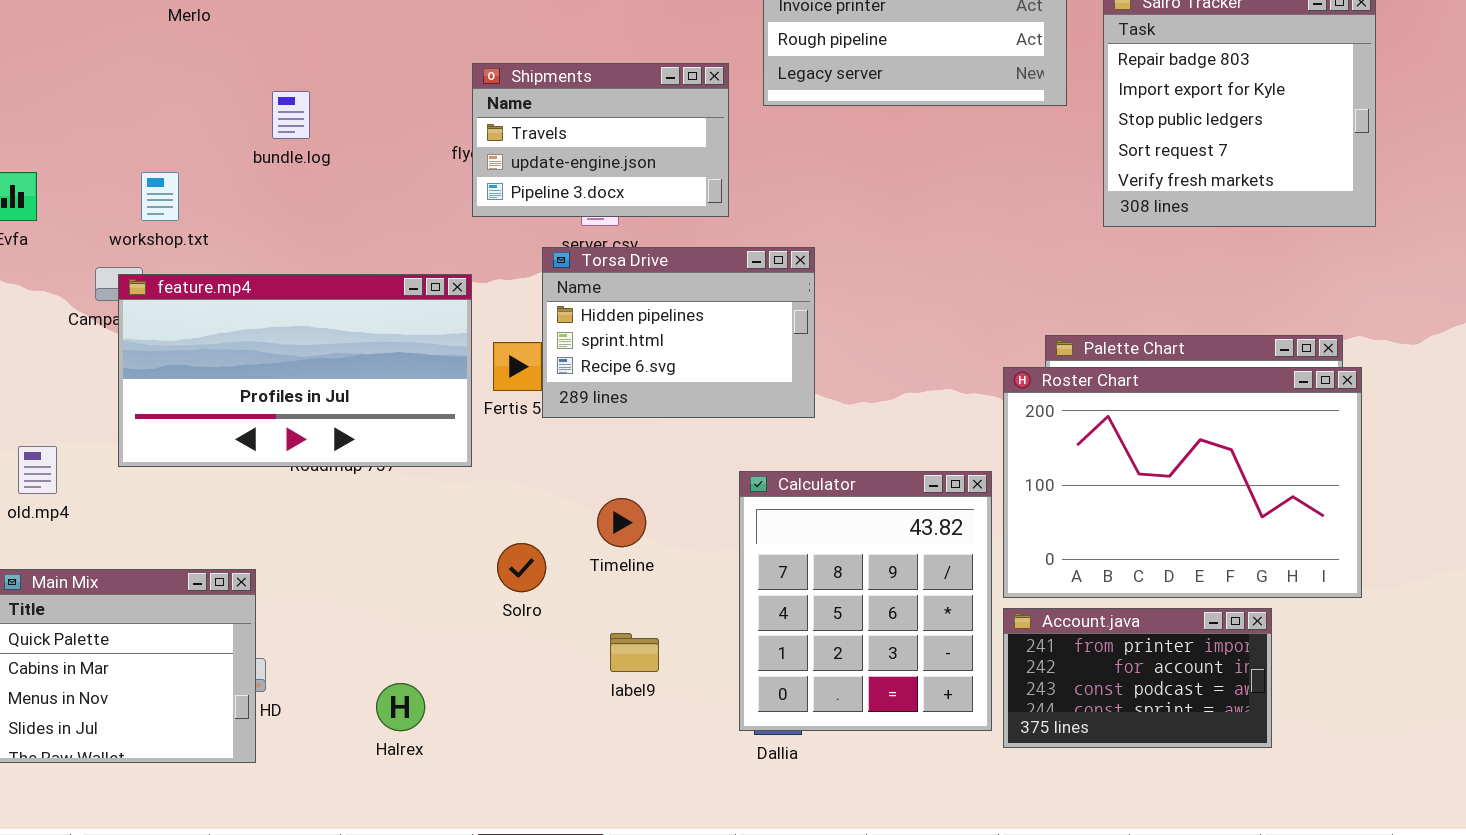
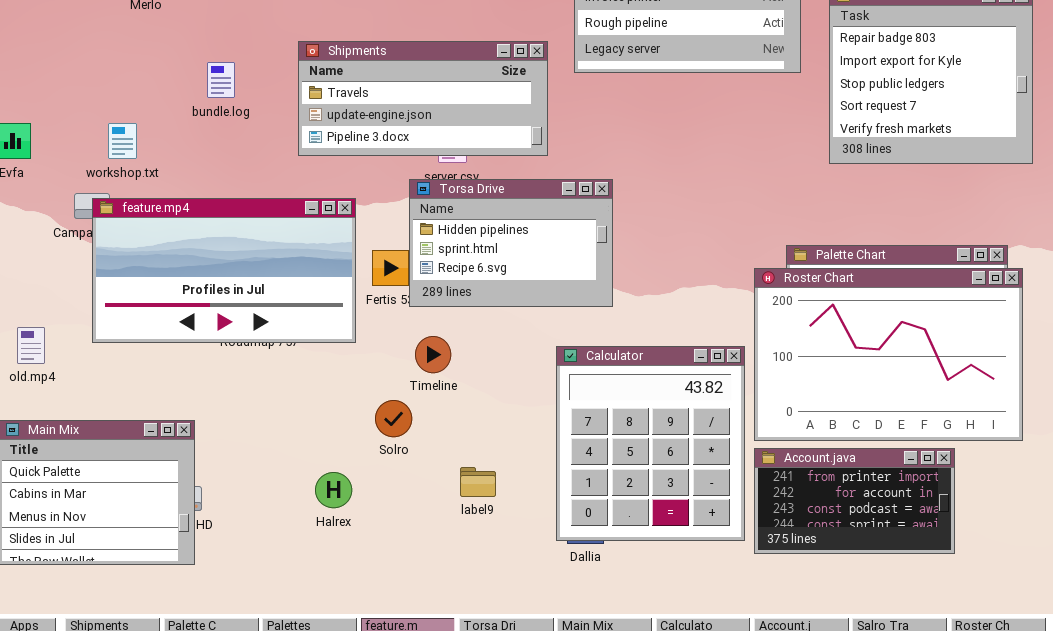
Shipments: [472,63,729,217] -> [298,41,548,156], resized
Timeline: [597,498,646,547] -> [415,336,451,373], moved
Halrex: [376,683,425,731] -> [315,472,352,508], moved

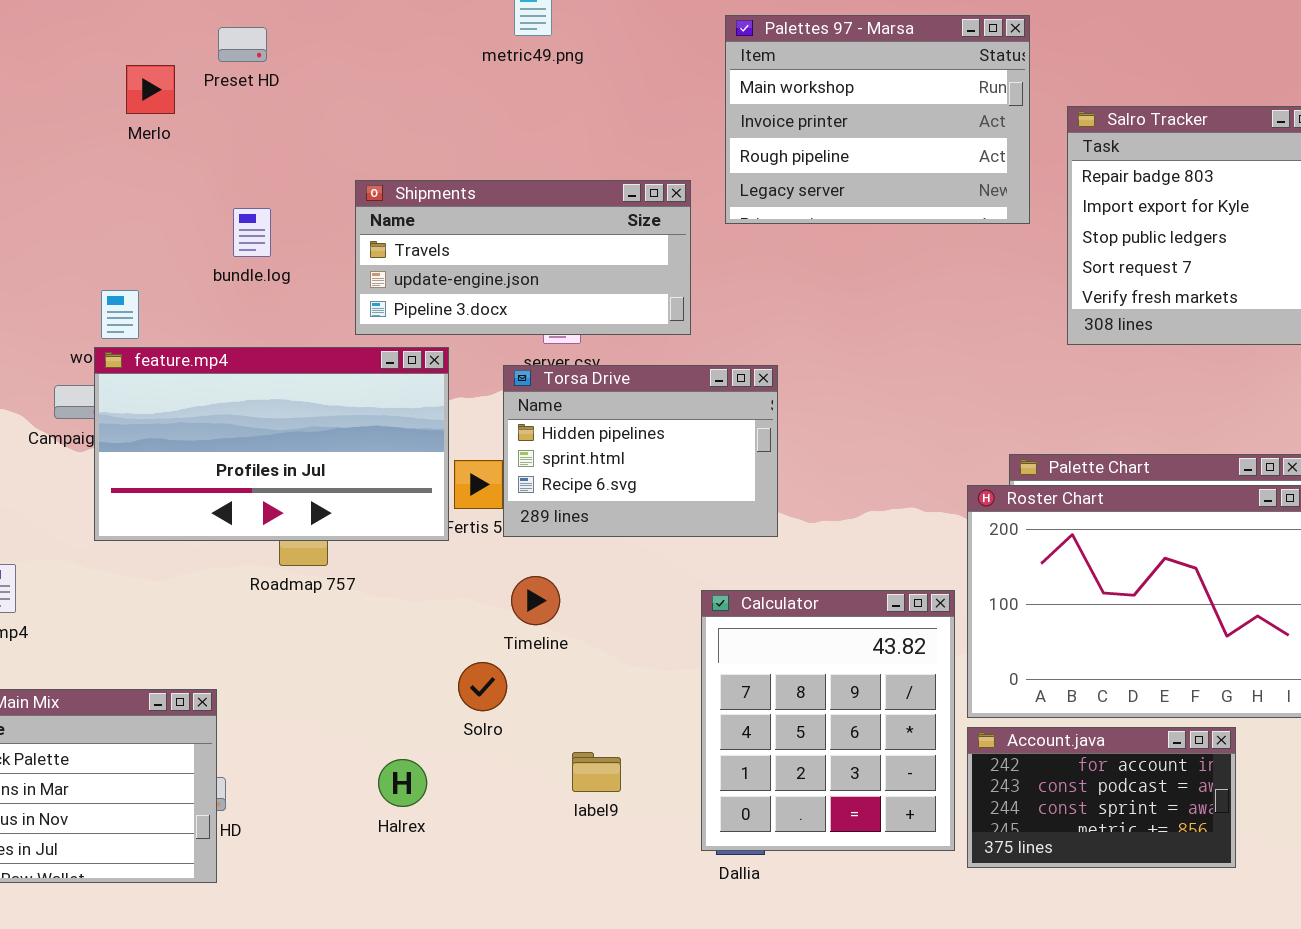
feature.mp4: [92,198,356,343] -> [94,347,449,541], moved
Account.java: [754,448,955,554] -> [967,727,1236,868], scrolled down 1 row

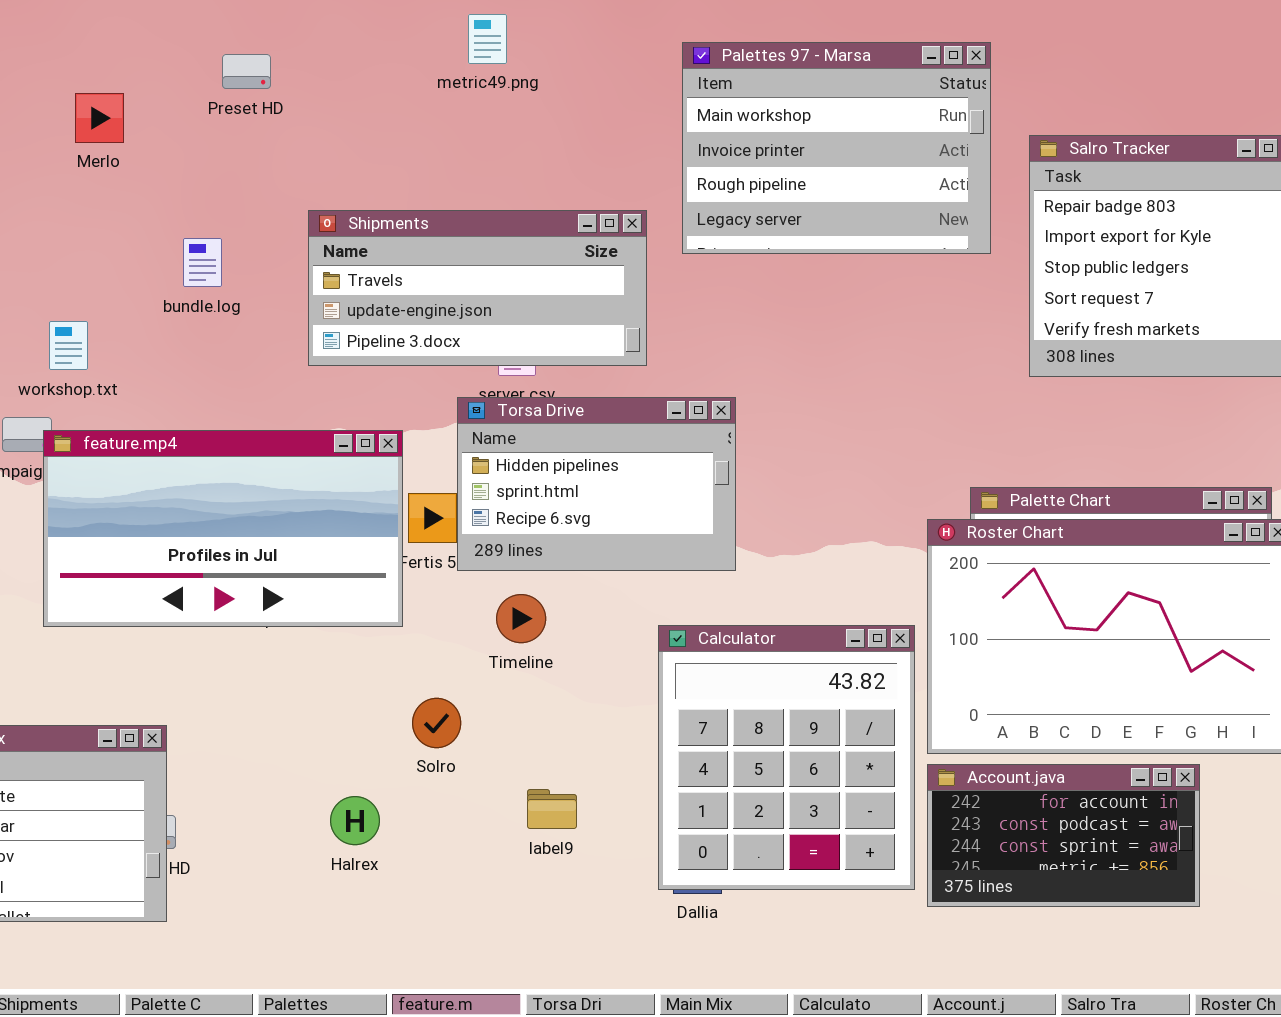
Preset HD: [218,27,267,62] -> [222,54,271,89], moved
feature.mp4: [94,347,449,541] -> [43,430,403,627], moved
Timeline: [511,576,560,625] -> [496,594,546,643], moved

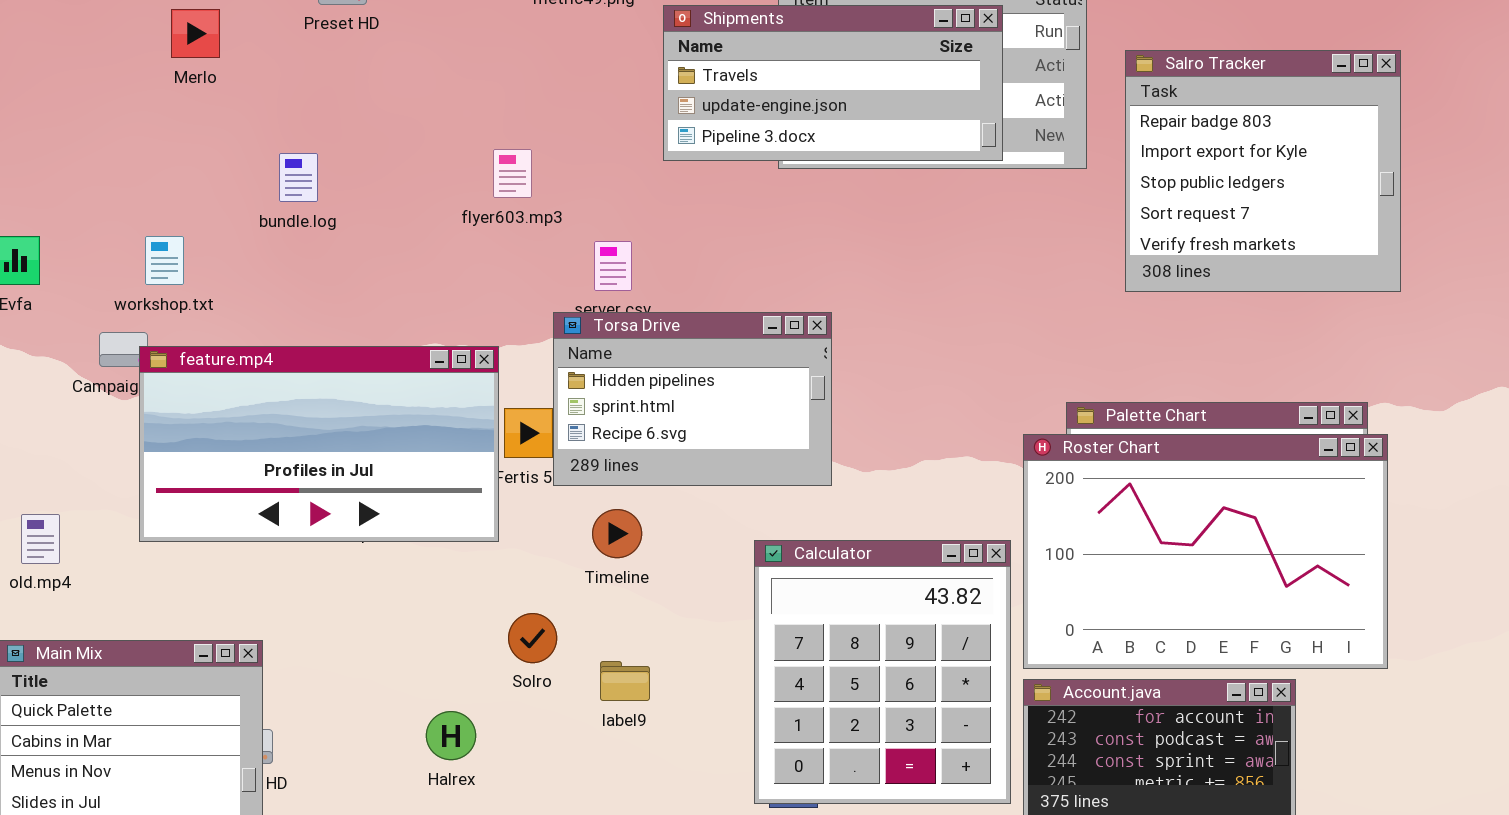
Shipments: [308,210,647,366] -> [663,5,1003,161], moved
label9: [527,789,577,829] -> [600,661,650,701], moved

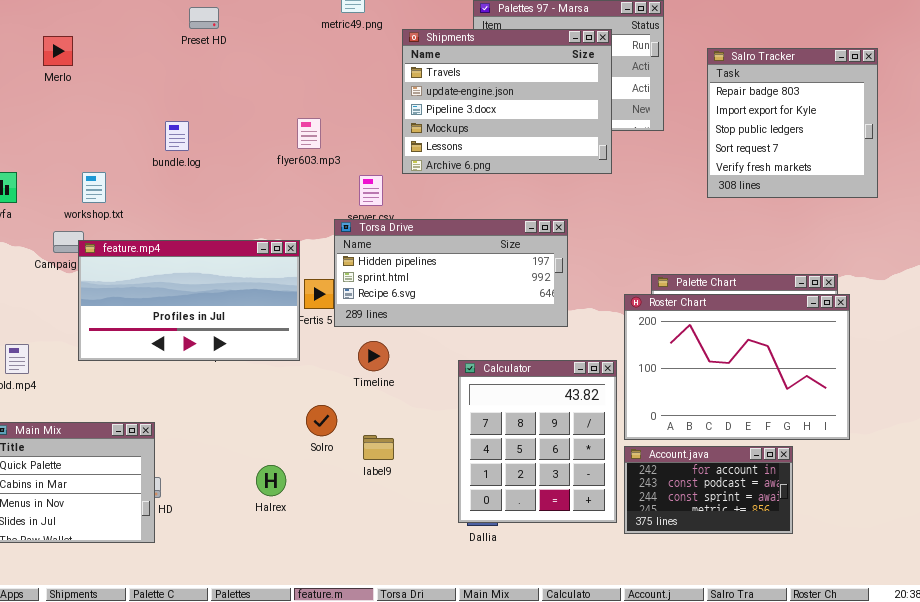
Shipments: [663,5,1003,161] -> [402,29,612,174], resized
Merlo: [171,9,220,58] -> [43,36,73,66], moved
Salro Tracker: [1125,50,1401,292] -> [707,48,878,198], moved
Torsa Drive: [553,312,832,486] -> [334,219,568,327], resized

